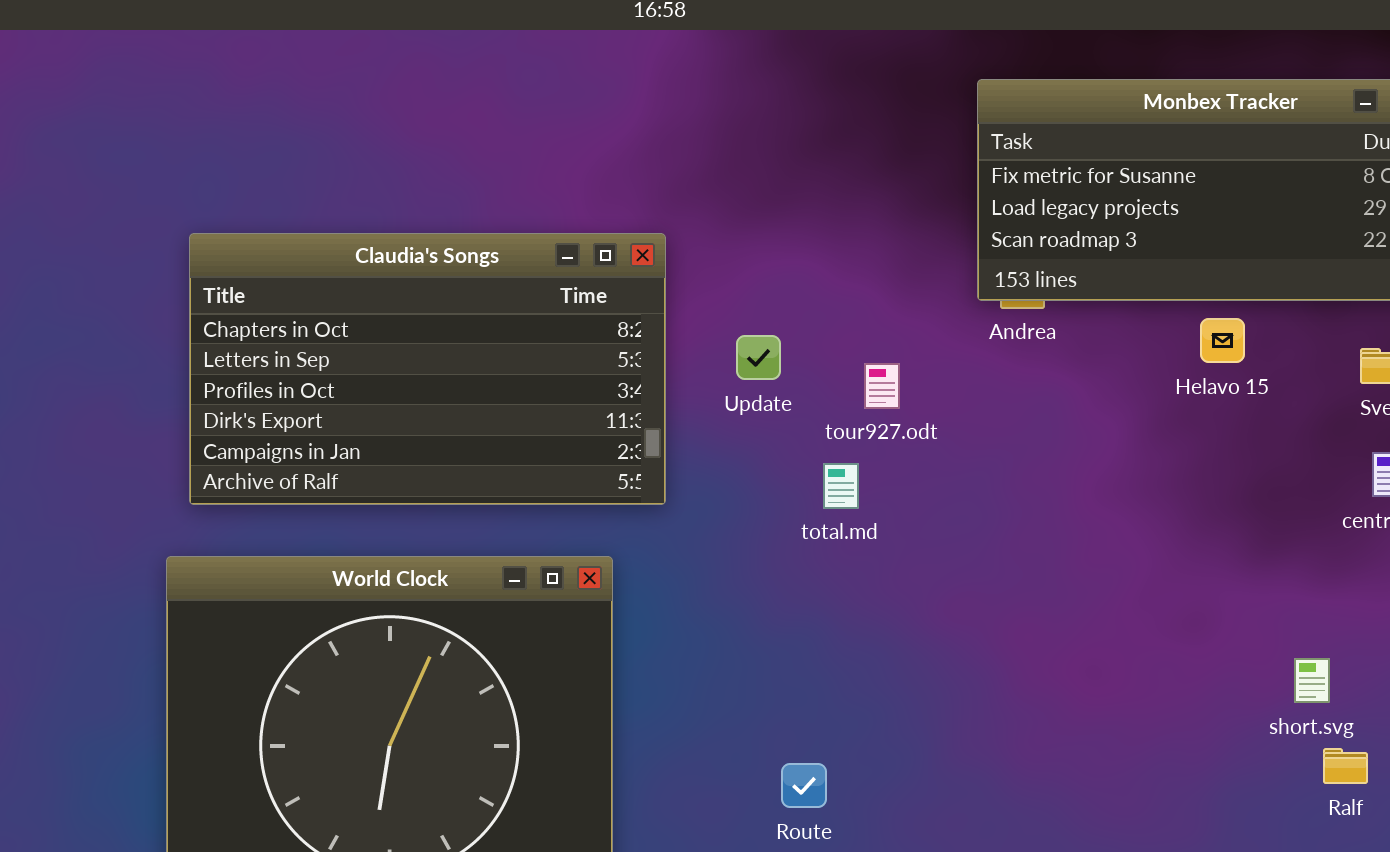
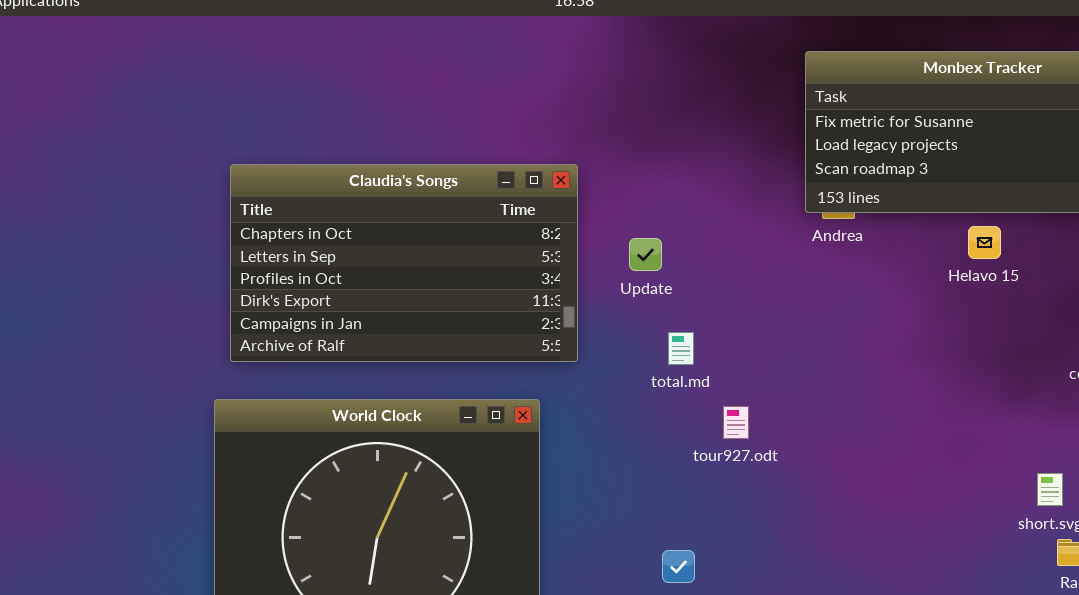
tour927.odt: [864,363,900,409] -> [723,406,749,439], moved
total.md: [823,463,859,509] -> [668,332,694,365], moved

